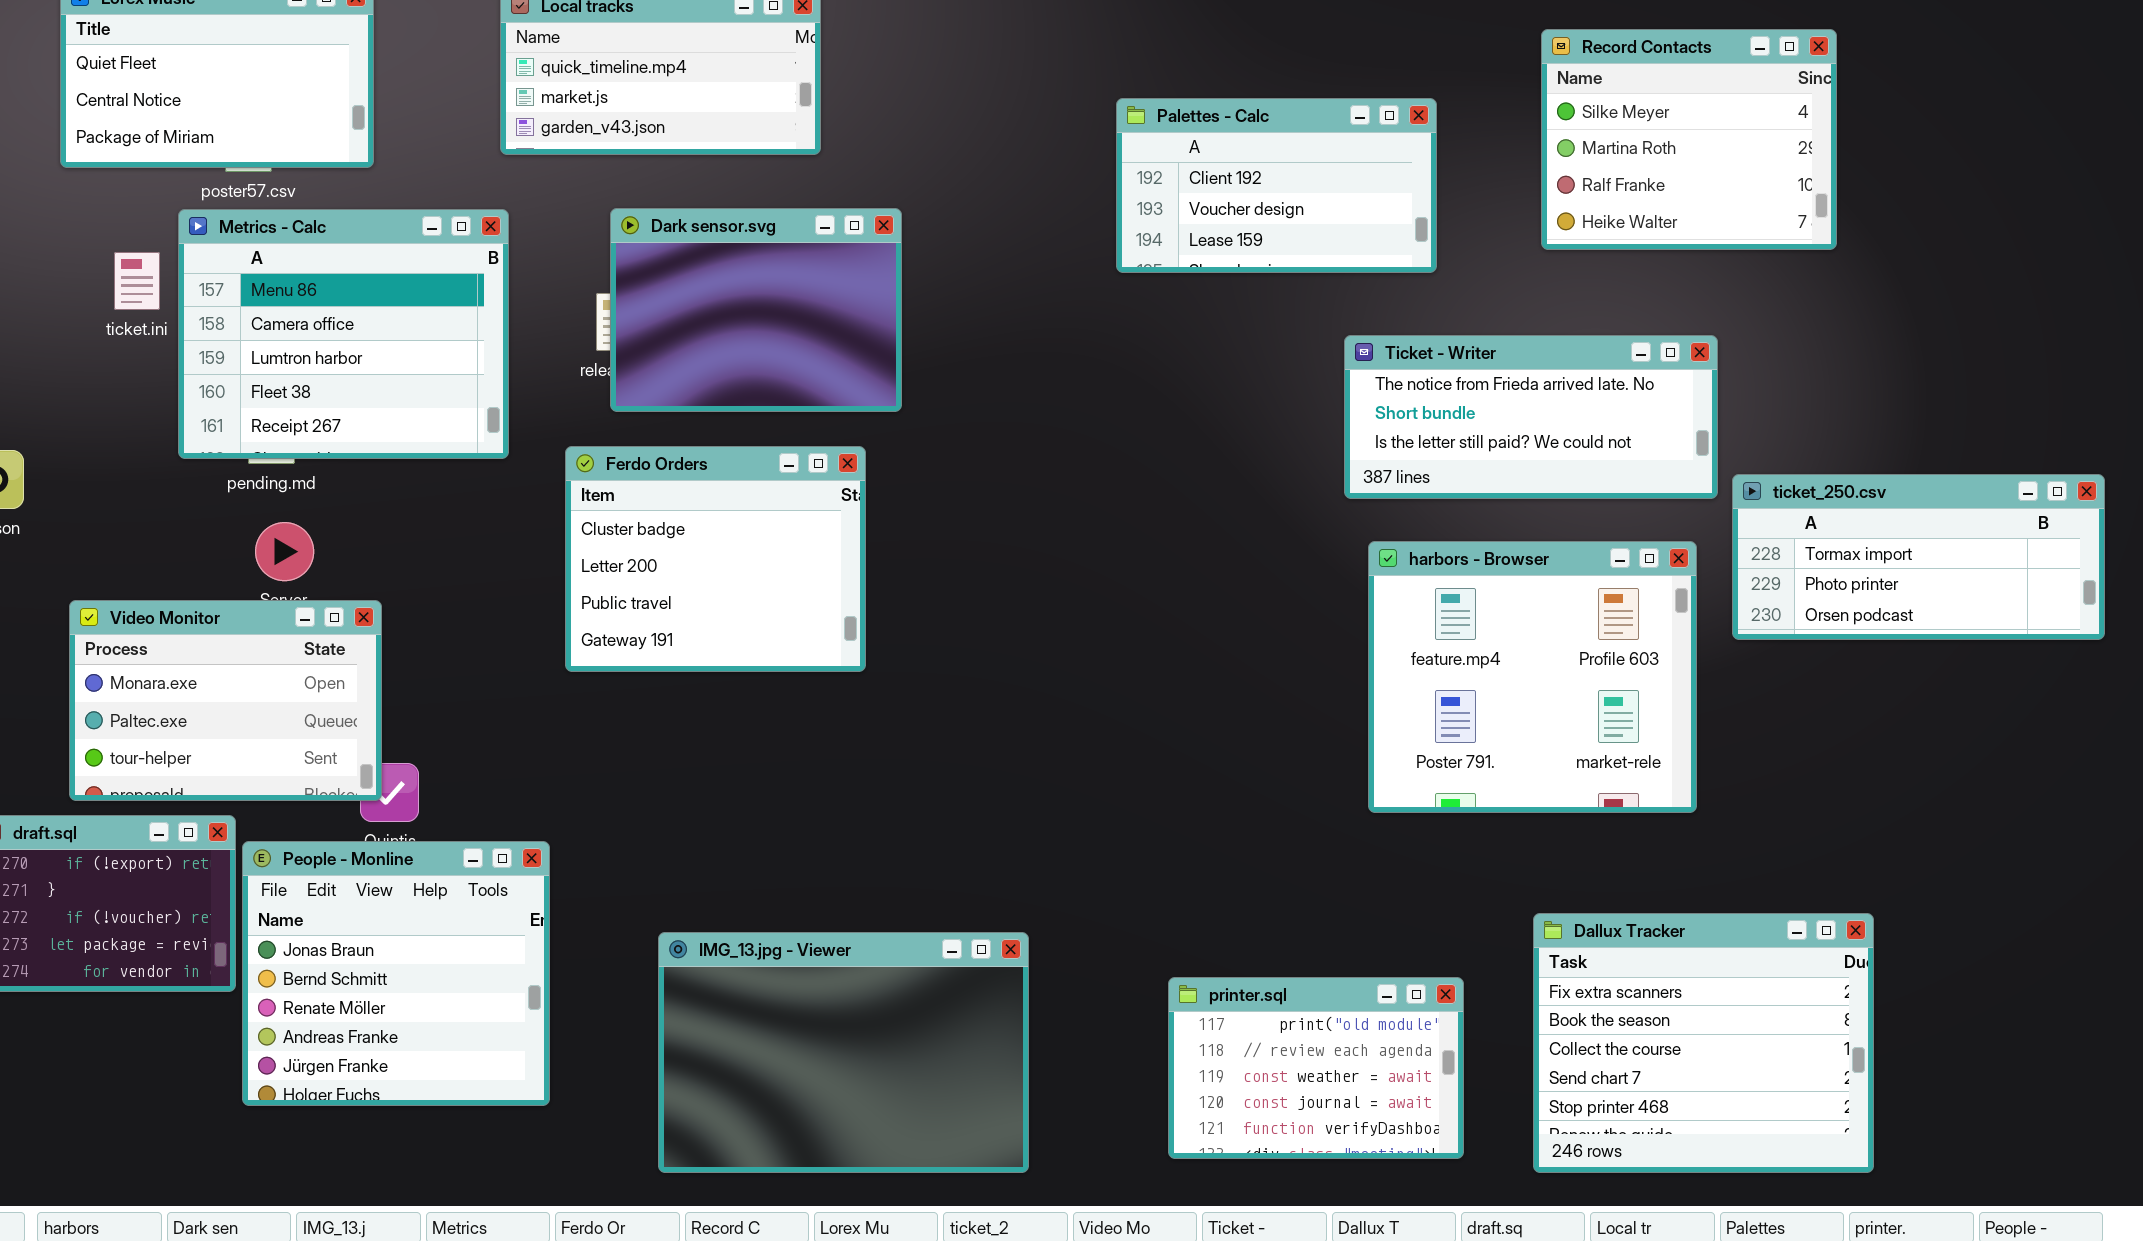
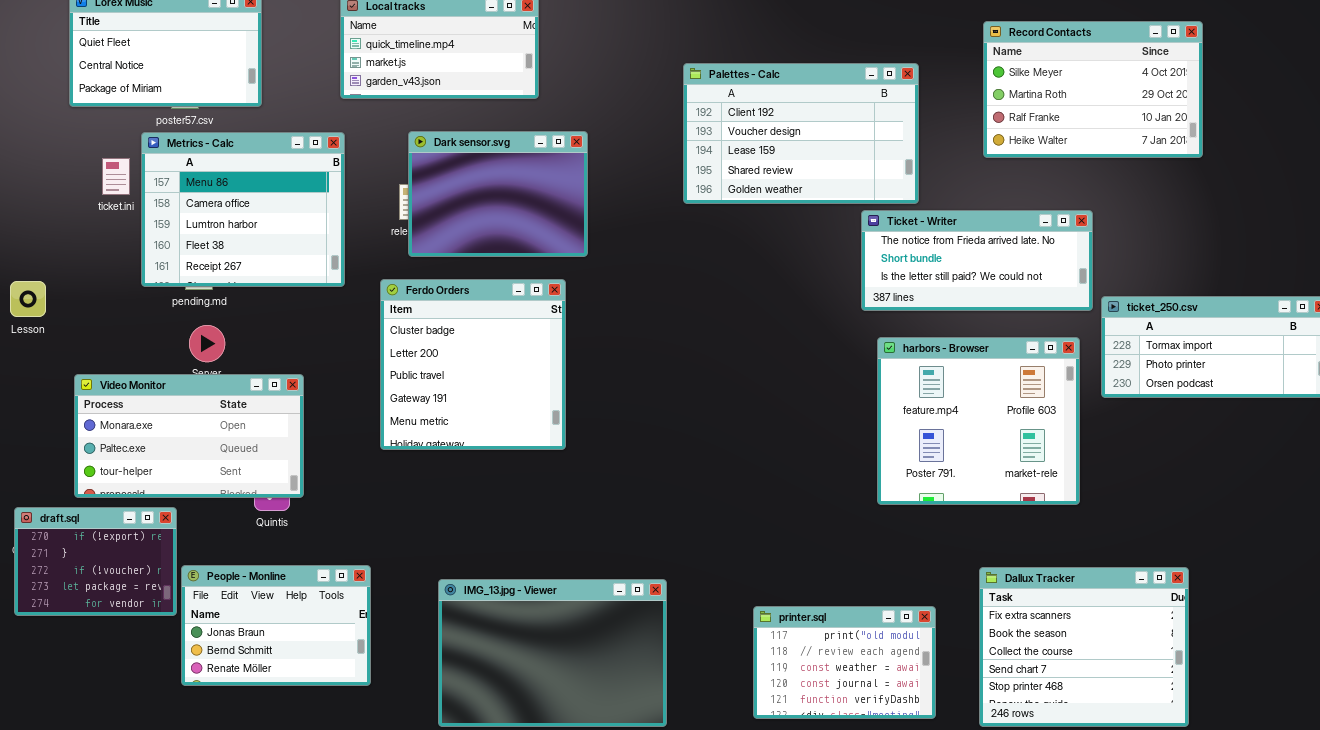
Record Contacts: [1541,29,1837,250] -> [983,21,1203,158], resized
Palettes - Calc: [1116,98,1437,273] -> [683,63,919,204], resized
Ferdo Orders: [565,446,866,672] -> [380,279,566,450], resized
Video Monitor: [69,600,382,801] -> [74,374,304,498], resized
People - Monline: [242,841,550,1106] -> [181,565,371,686], resized

